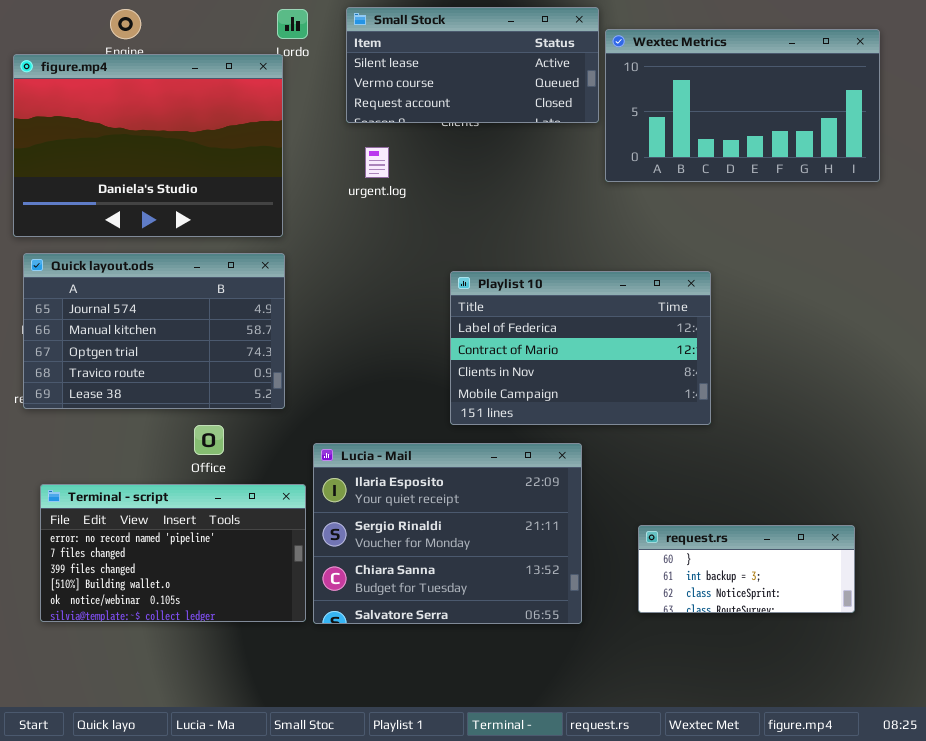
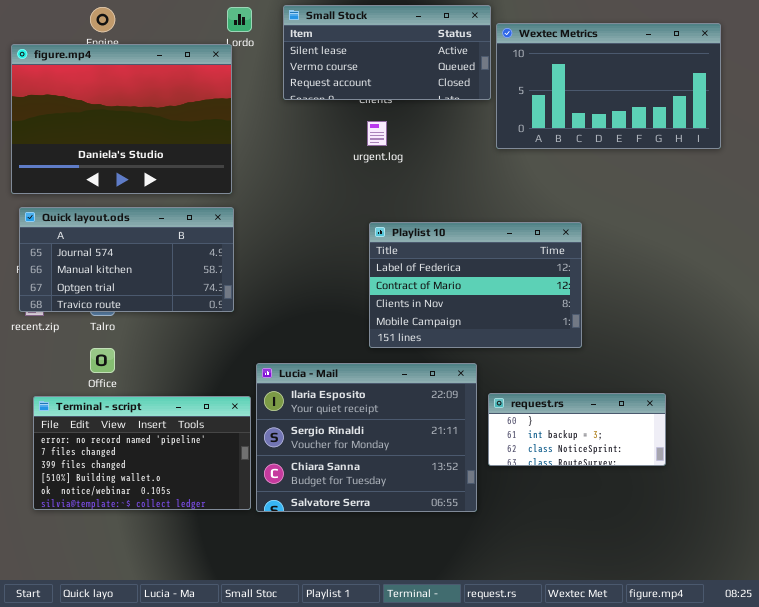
urgent.log: [365,147,389,178] -> [367,121,387,146], moved
Quick layout.ods: [23,253,285,409] -> [19,207,234,312], resized
Office: [194,425,224,455] -> [90,348,115,373], moved
request.rs: [638,525,855,613] -> [488,393,666,466], moved

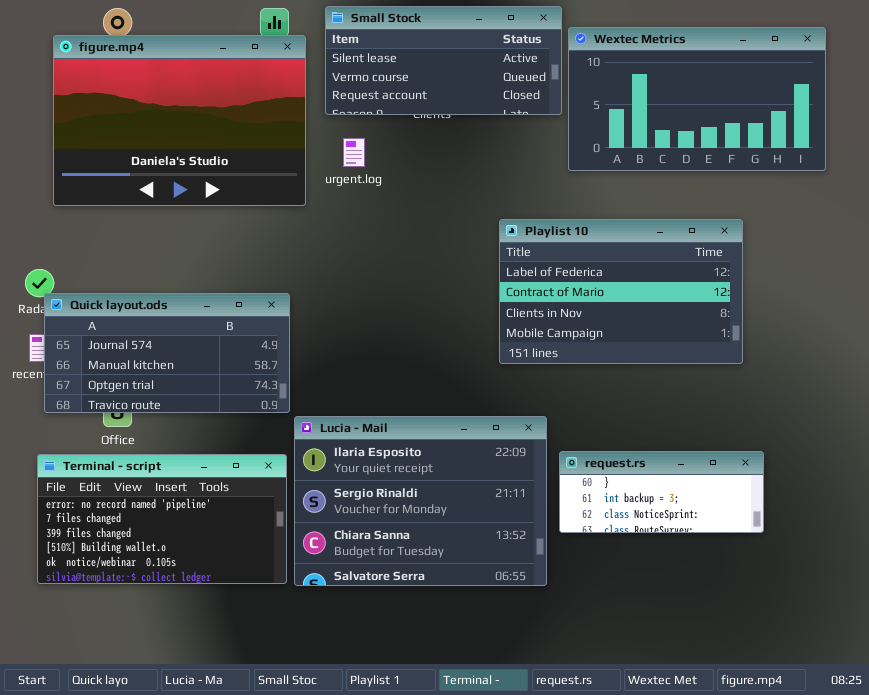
figure.mp4: [11,44,232,194] -> [53,35,306,206], moved
urgent.log: [367,121,387,146] -> [343,138,365,167], moved
Quick layout.ods: [19,207,234,312] -> [44,293,290,413], moved
Playlist 10: [369,222,582,348] -> [499,219,743,364], moved

